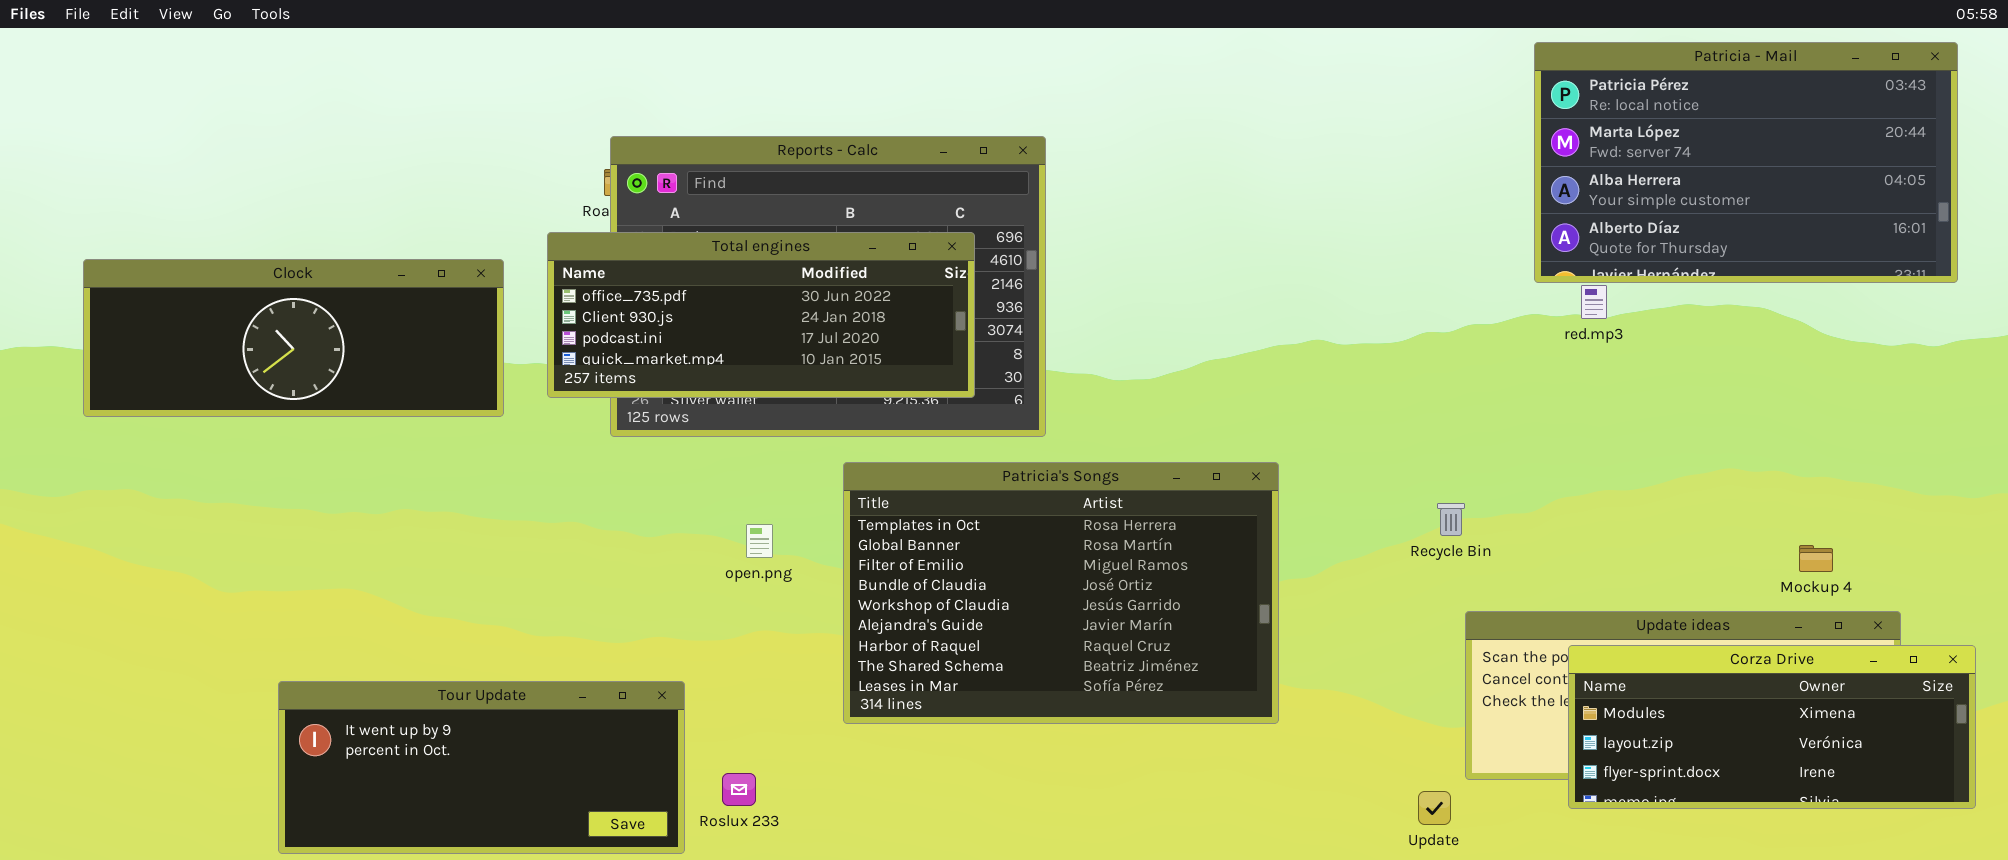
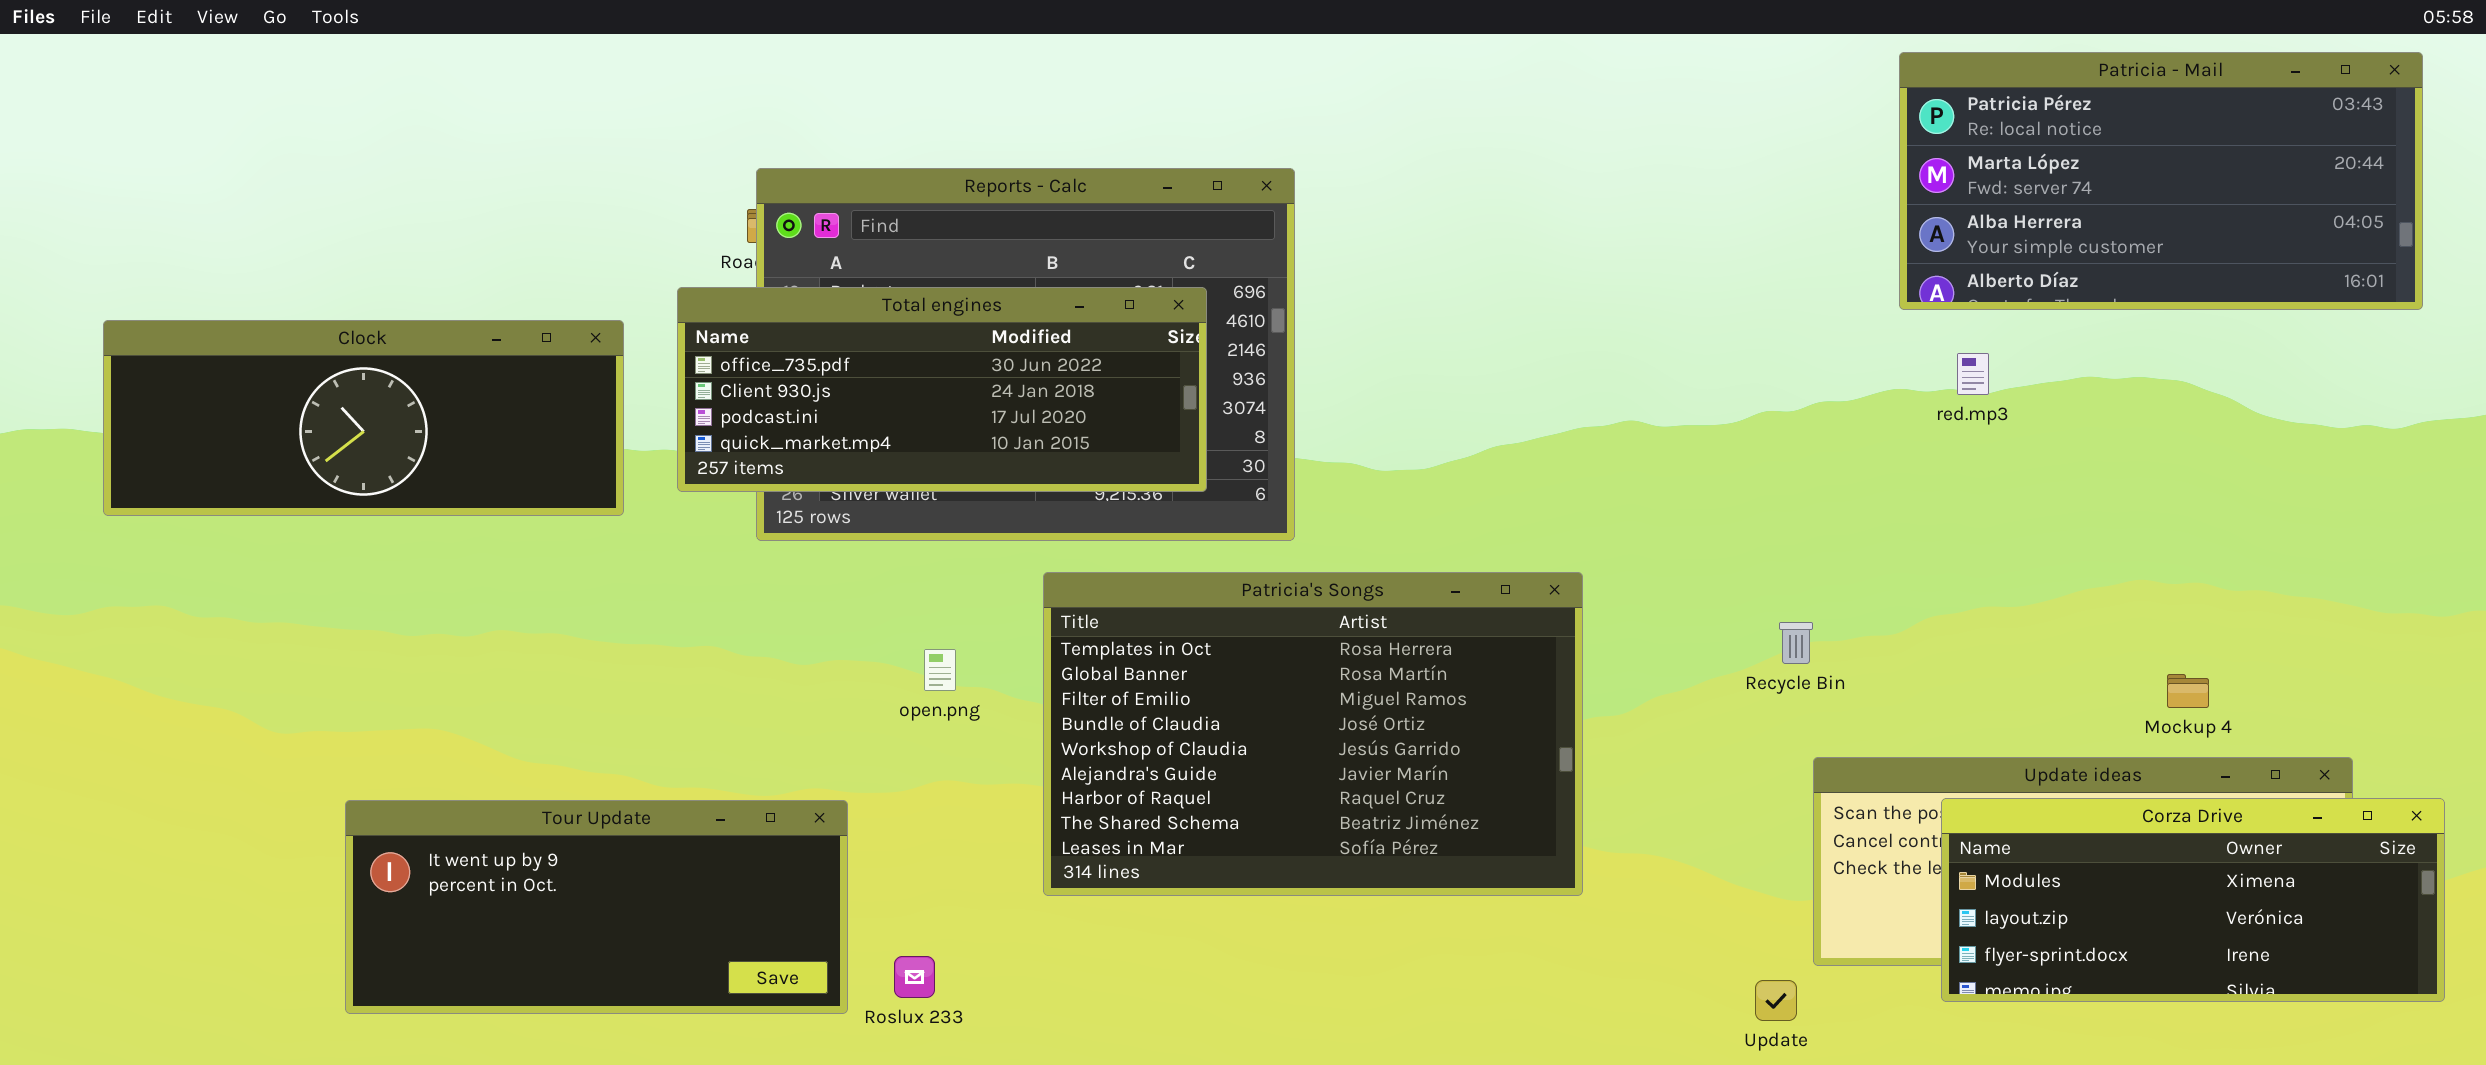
Patricia - Mail: [1534,42,1958,283] -> [1899,52,2423,310], resized
Mockup 4: [1799,545,1833,572] -> [2167,674,2209,708], moved
Tour Update: [278,681,685,854] -> [345,800,848,1014], moved

